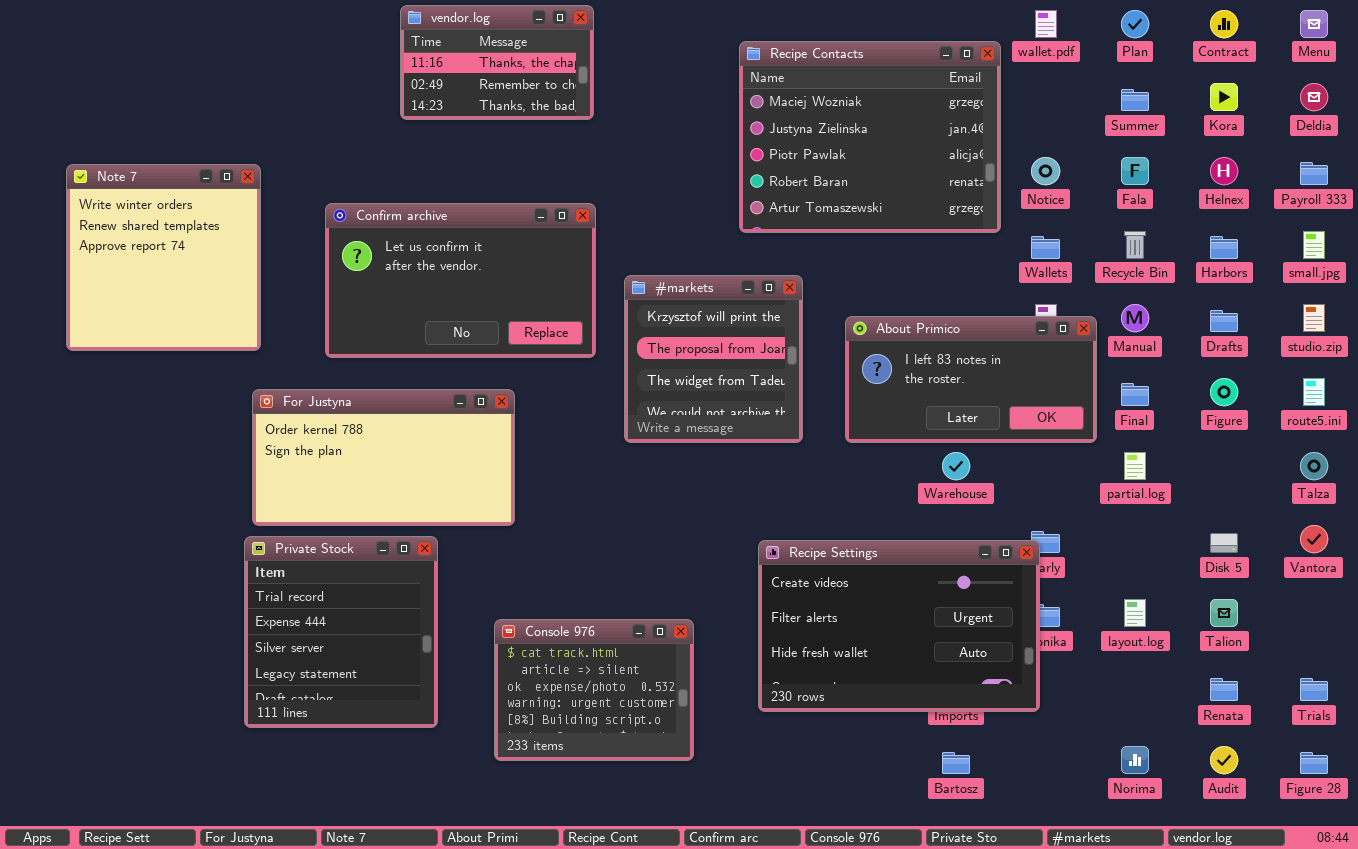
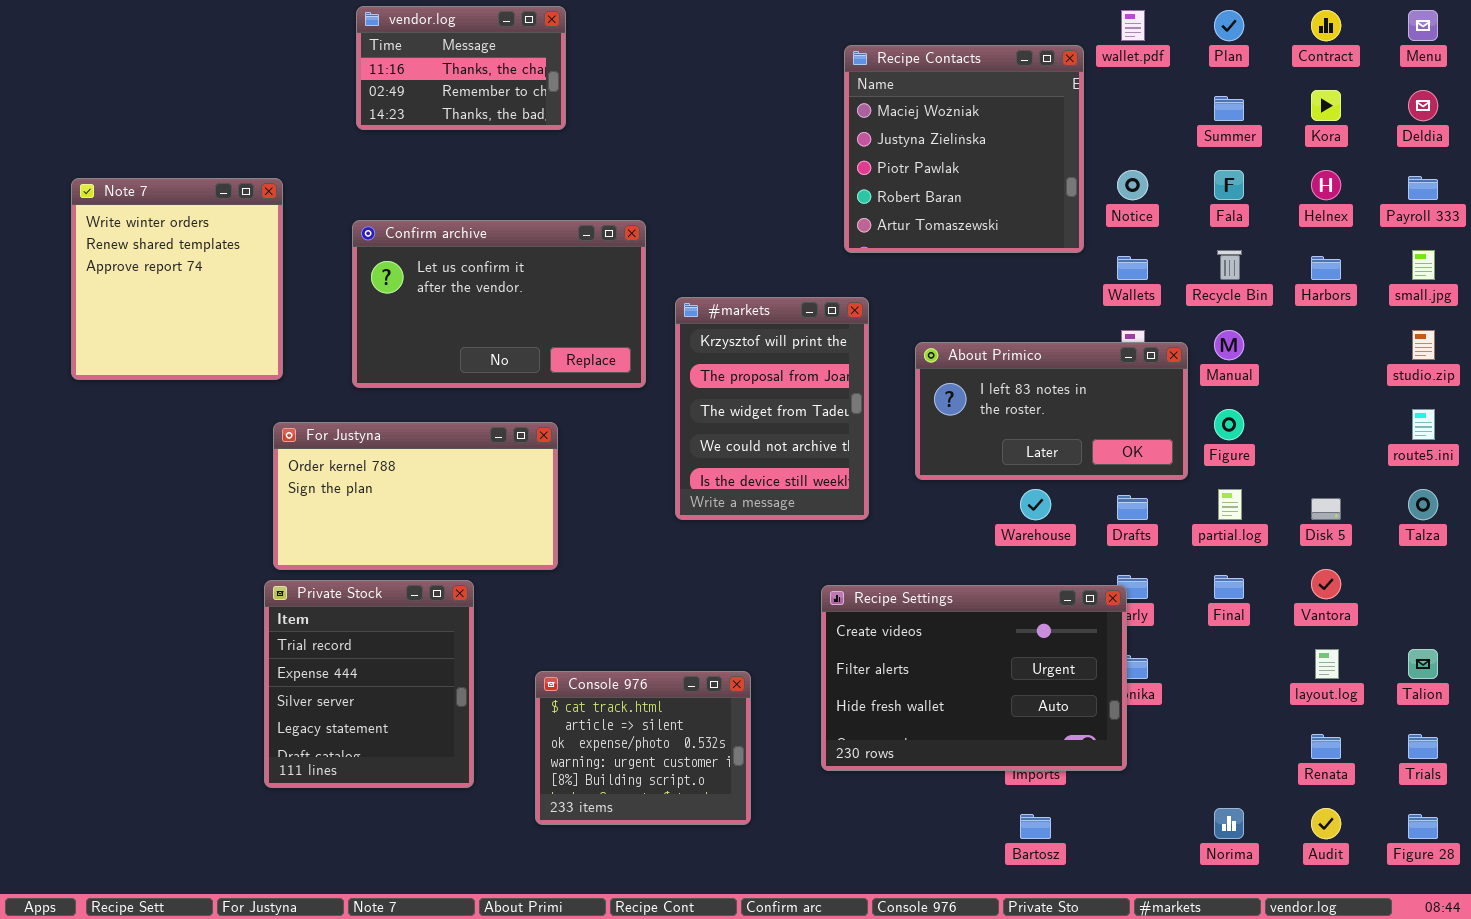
vendor.log: [400,5,594,120] -> [356,6,566,130], moved
Recipe Contacts: [739,41,1001,233] -> [844,45,1084,253], resized
#markets: [624,275,803,443] -> [675,297,869,520], resized
Drafts: [1210,310,1238,332] -> [1117,495,1148,520], moved
Figure: [1210,378,1238,406] -> [1214,409,1244,440], moved
Final: [1121,383,1149,406] -> [1214,575,1244,599], moved
Vantora: [1300,525,1328,553] -> [1311,569,1341,599], moved
Disk 5: [1210,533,1238,553] -> [1311,498,1341,520], moved
layout.log: [1124,599,1146,627] -> [1315,649,1339,679], moved
Talion: [1210,599,1238,627] -> [1408,649,1438,679], moved

